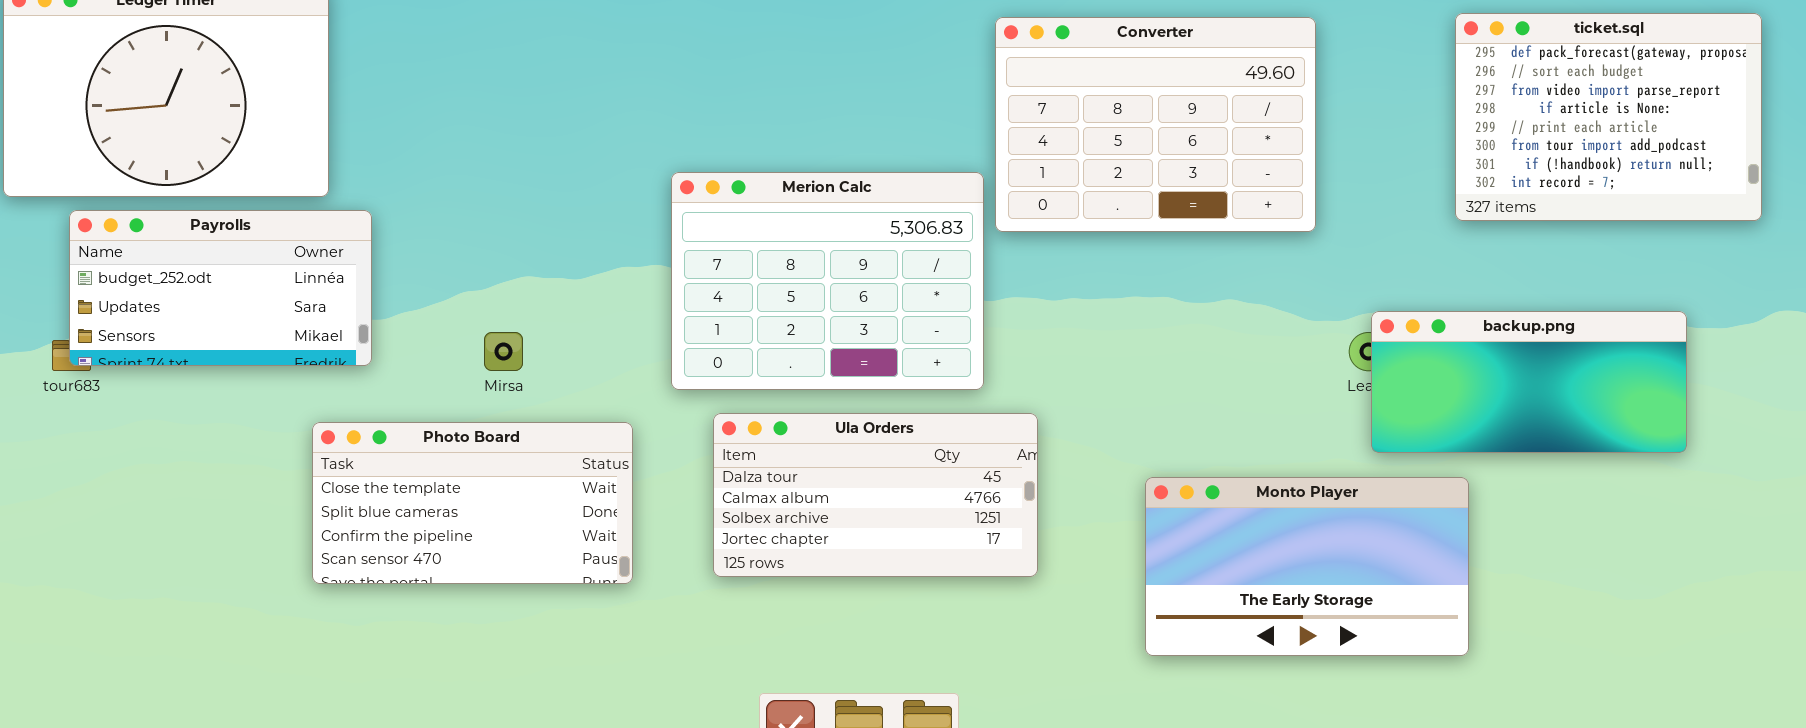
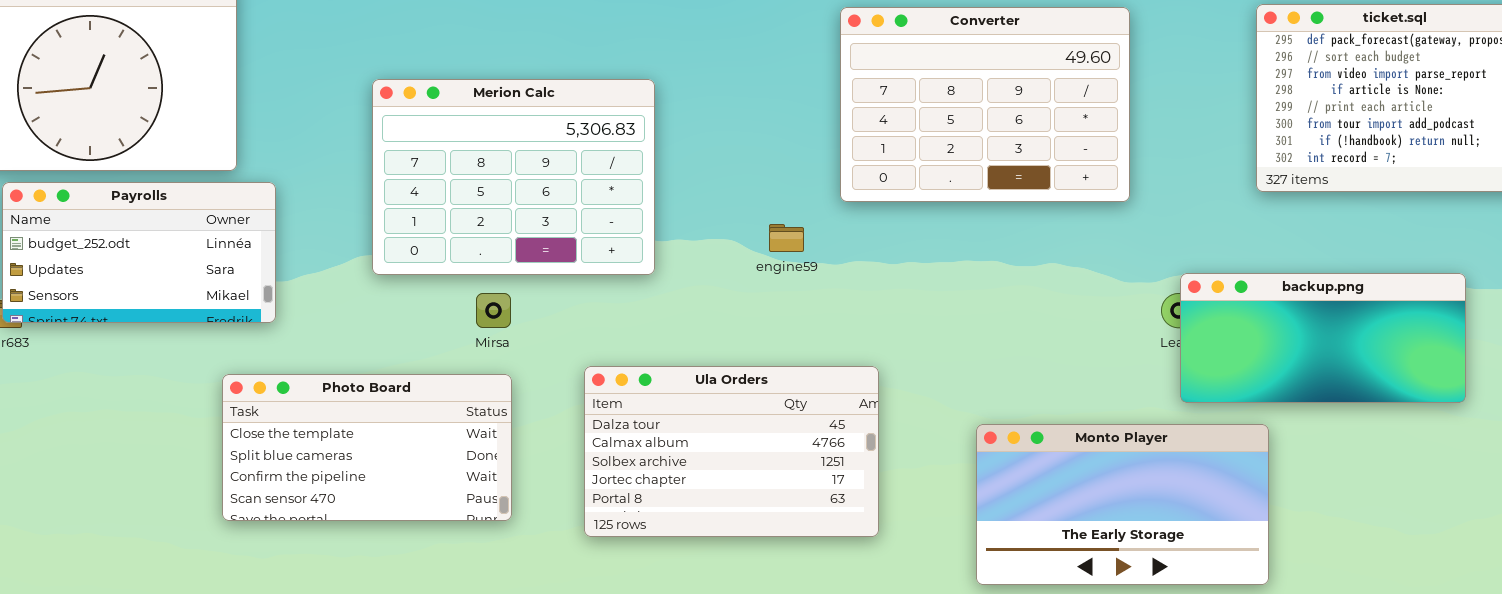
Merion Calc: [671,172,984,390] -> [372,79,655,275], moved
Mirsa: [484,332,523,371] -> [476,293,511,328], moved
Ula Orders: [713,413,1038,577] -> [584,366,879,537], resized

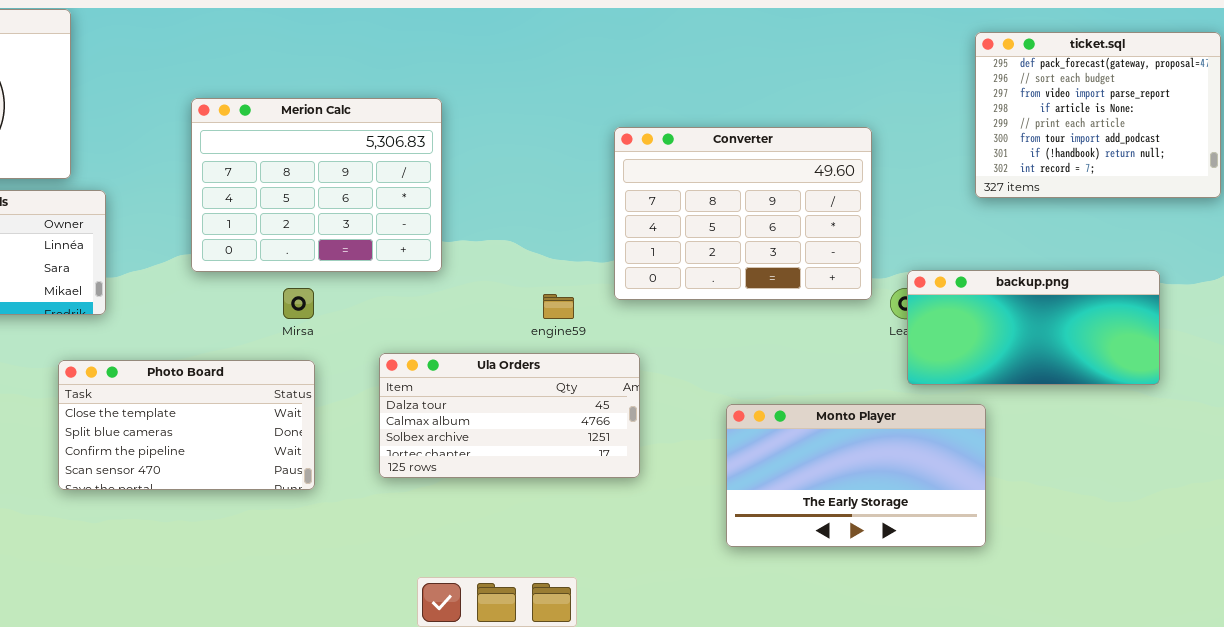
Converter: [840,7,1130,202] -> [614,127,872,300], moved
engine59: [769,224,804,252] -> [543,294,574,319], moved
Ula Orders: [584,366,879,537] -> [379,353,640,478], resized

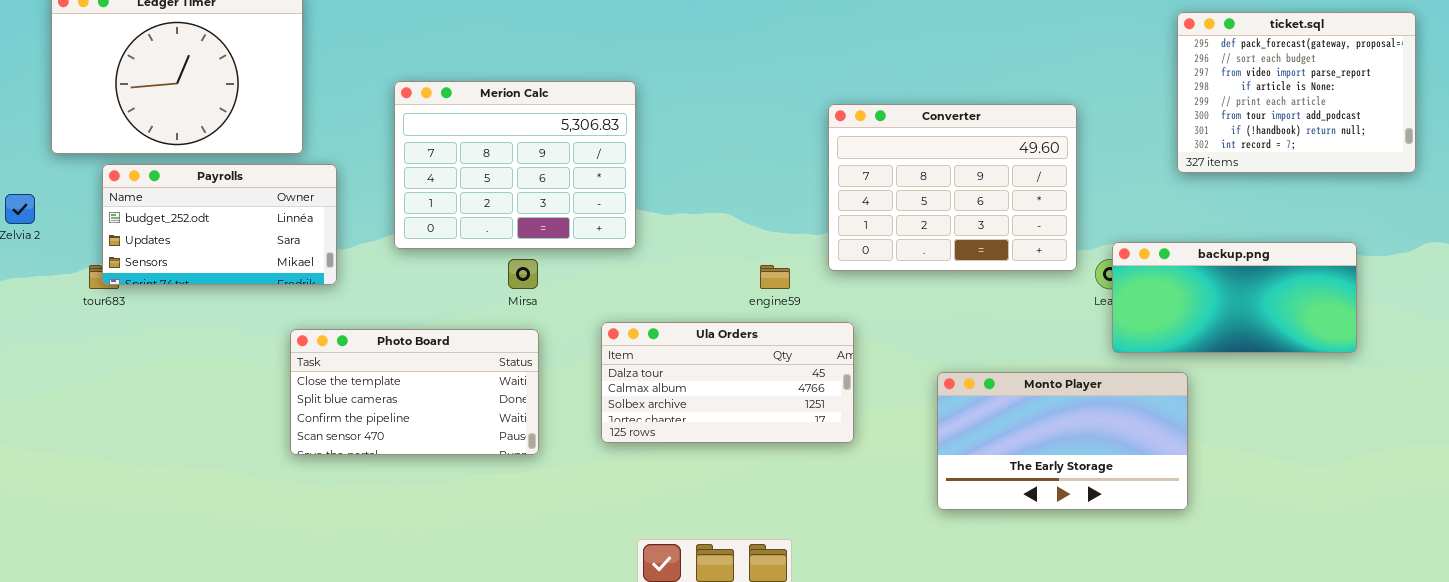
Merion Calc: [191,98,442,272] -> [394,81,636,249], moved

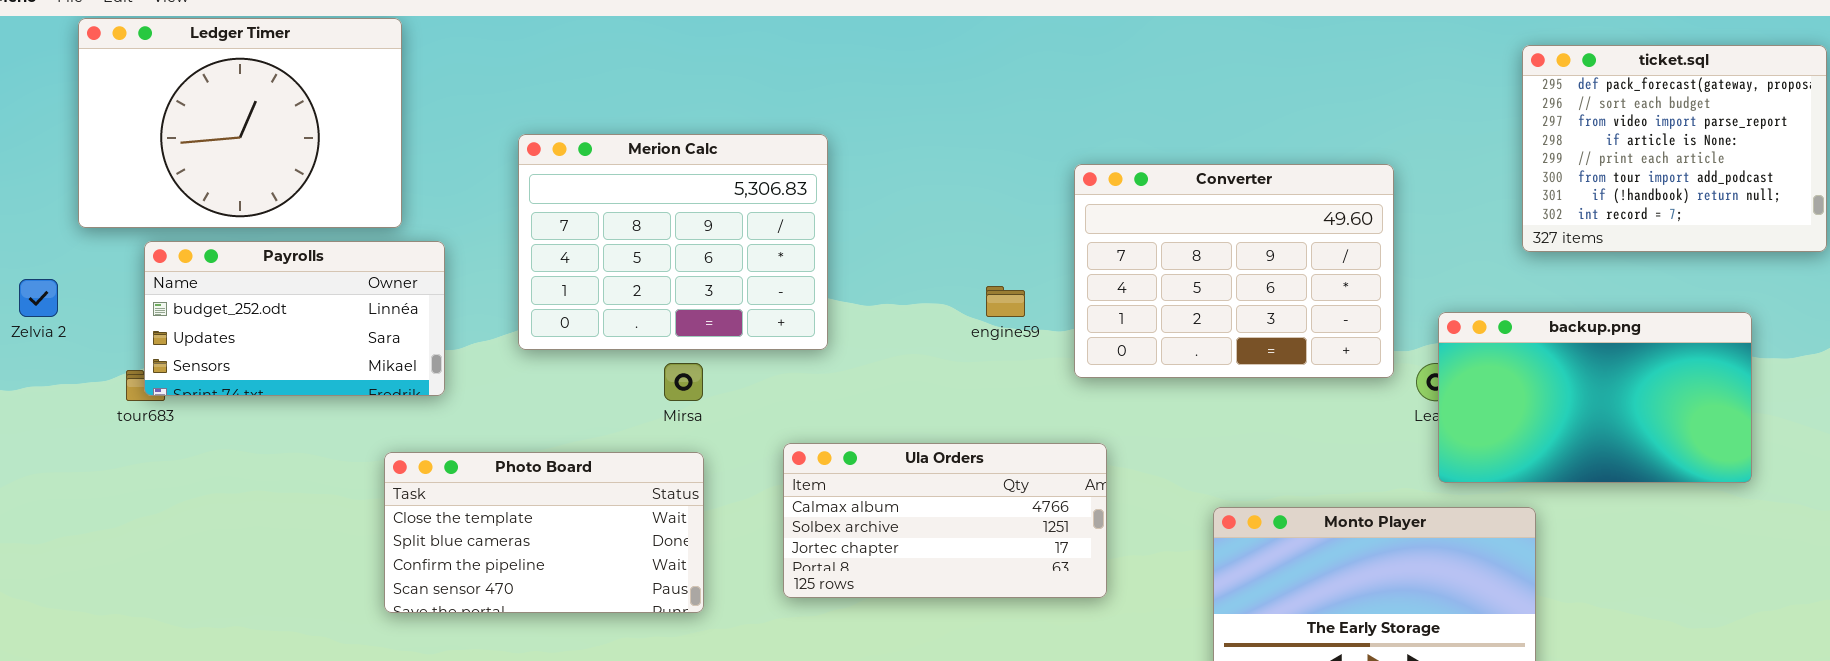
backup.png: [1112,242,1357,353] -> [1438,312,1752,483], resized
engine59: [760,265,790,289] -> [986,286,1025,317], moved
Ula Orders: [601,322,854,443] -> [783,443,1107,598], scrolled down 1 row

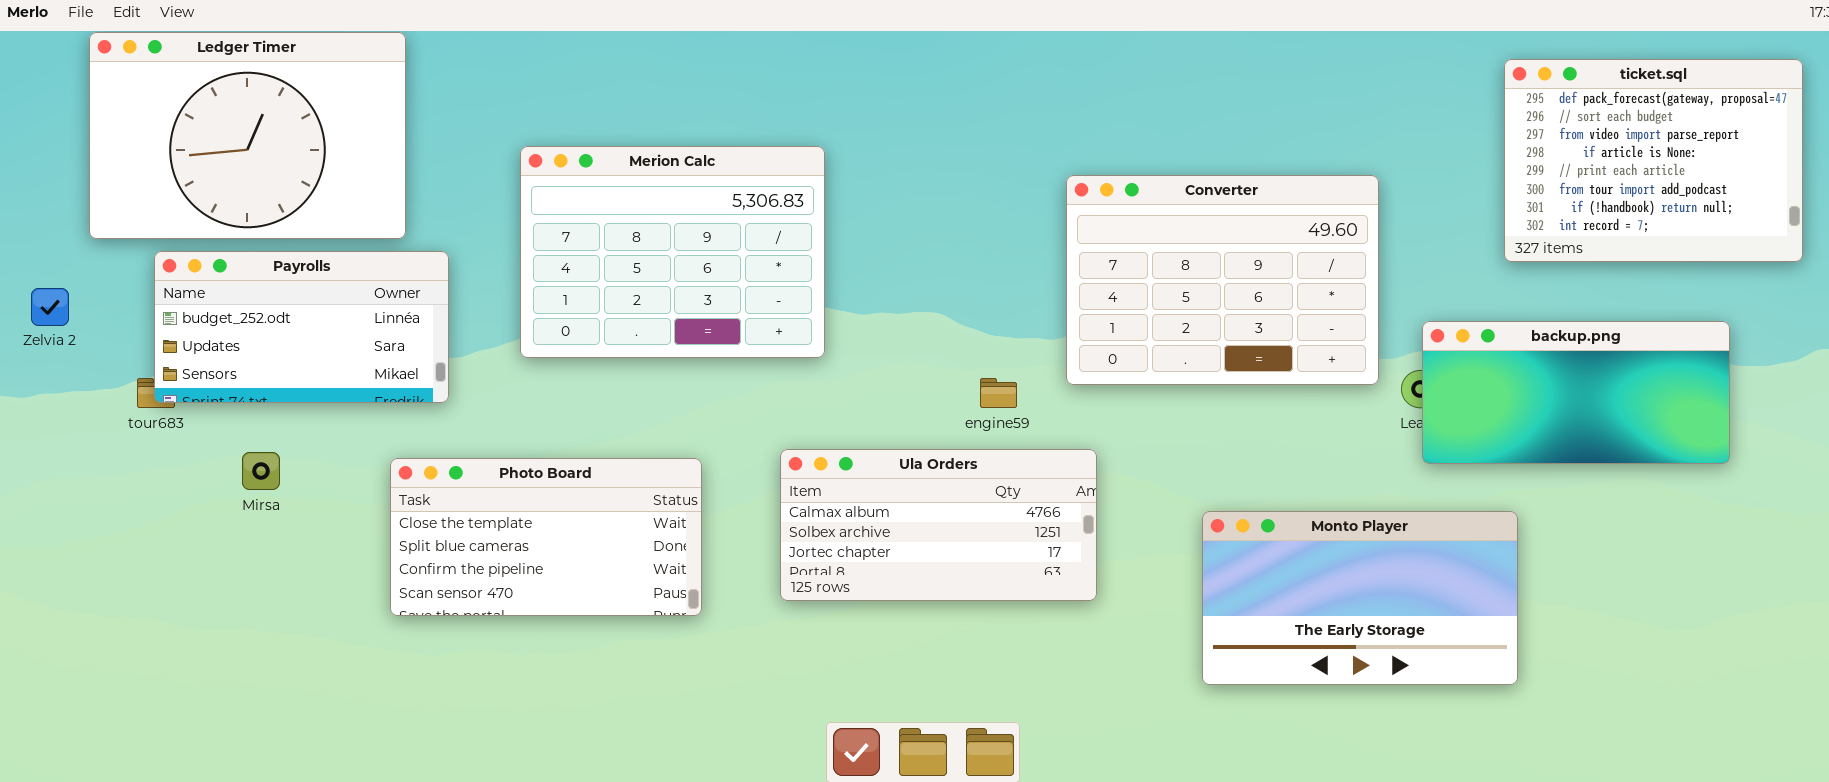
engine59: [986,286,1025,317] -> [980,378,1017,408], moved
backup.png: [1438,312,1752,483] -> [1422,321,1730,464], resized
Mirsa: [664,363,703,401] -> [242,452,280,490], moved

